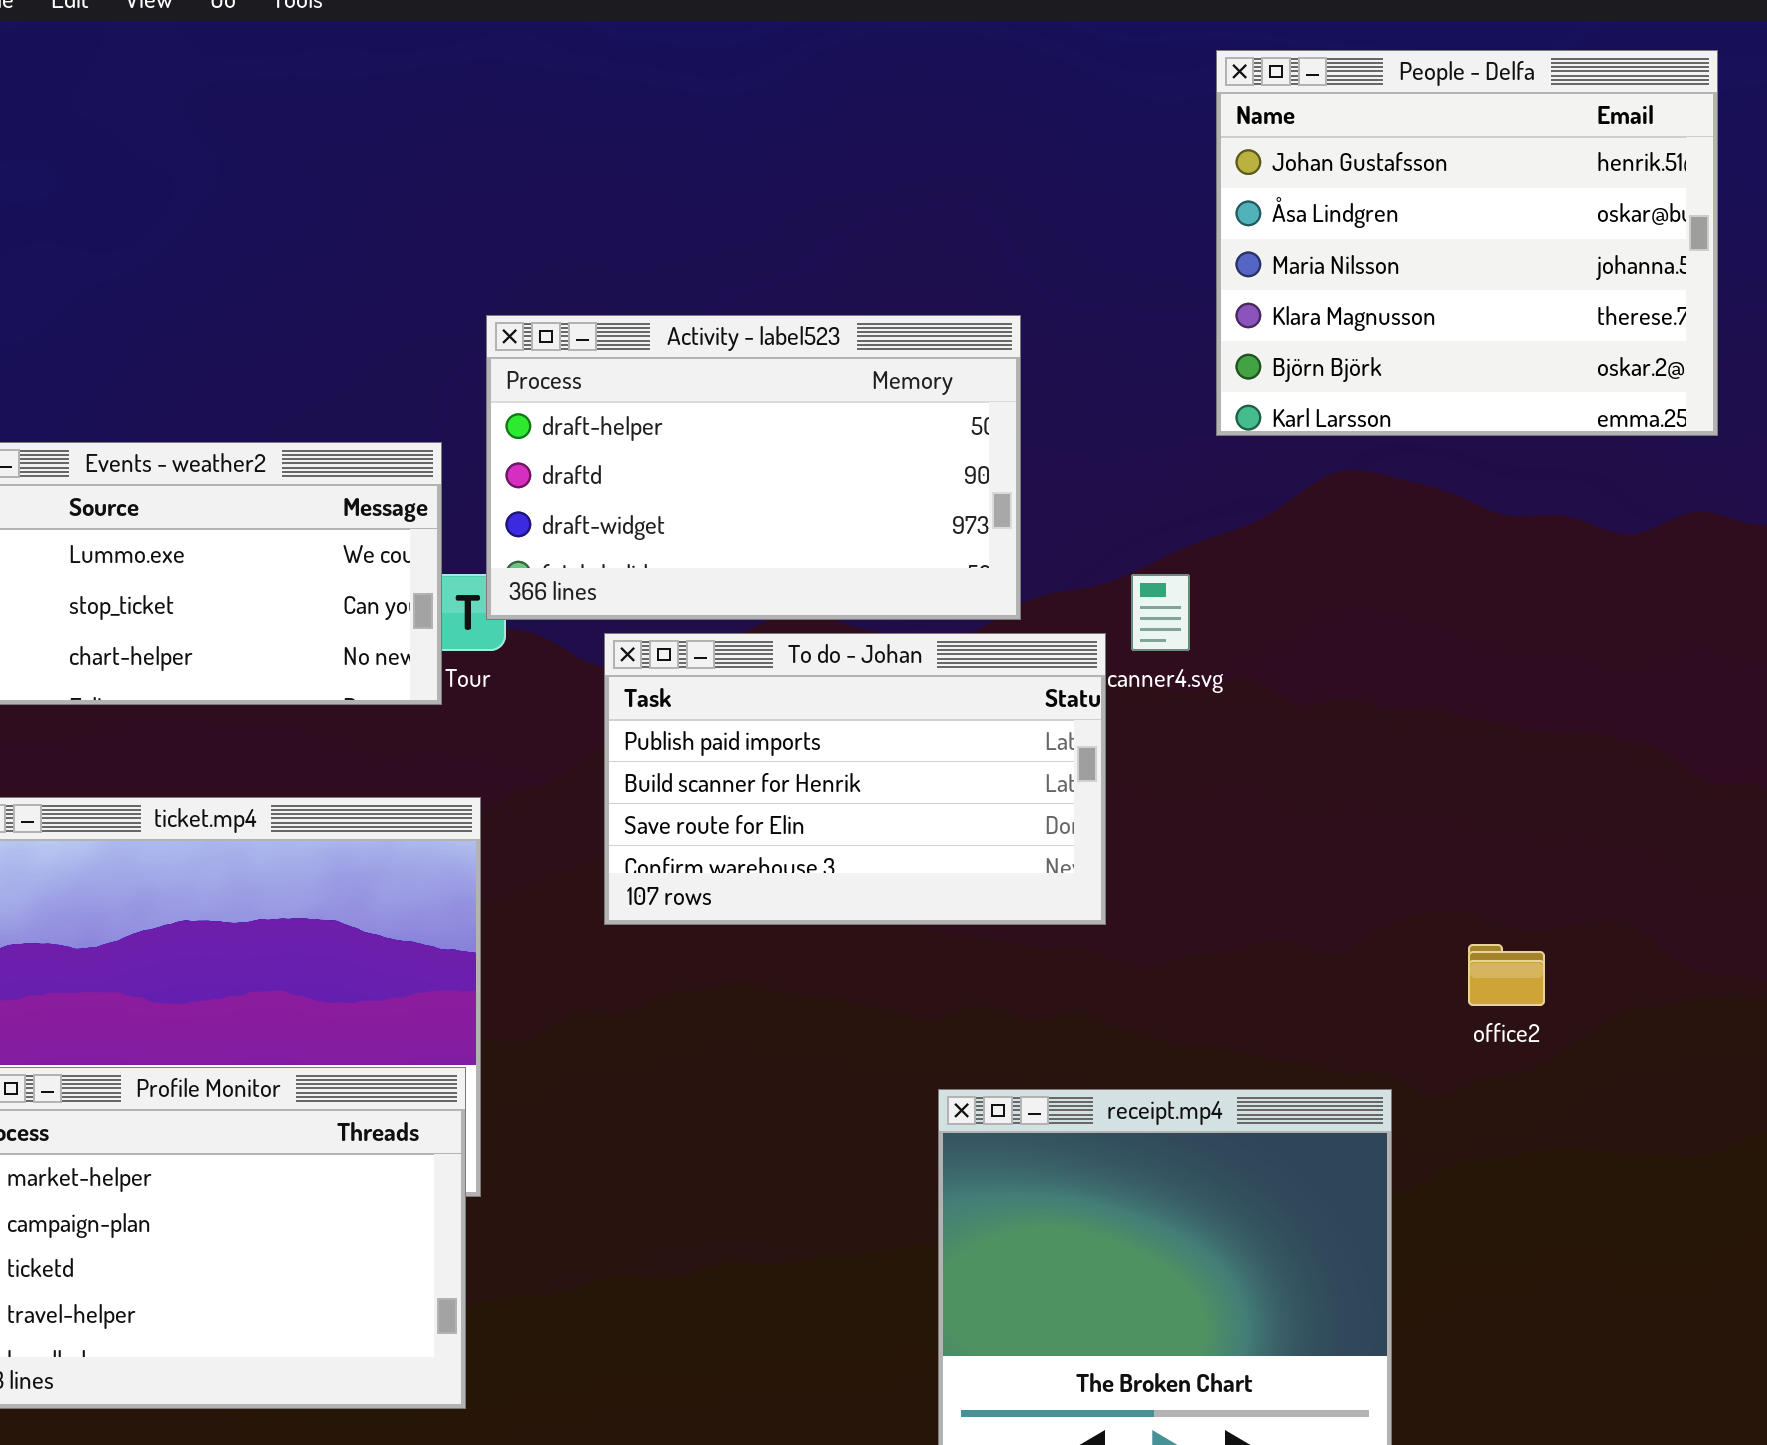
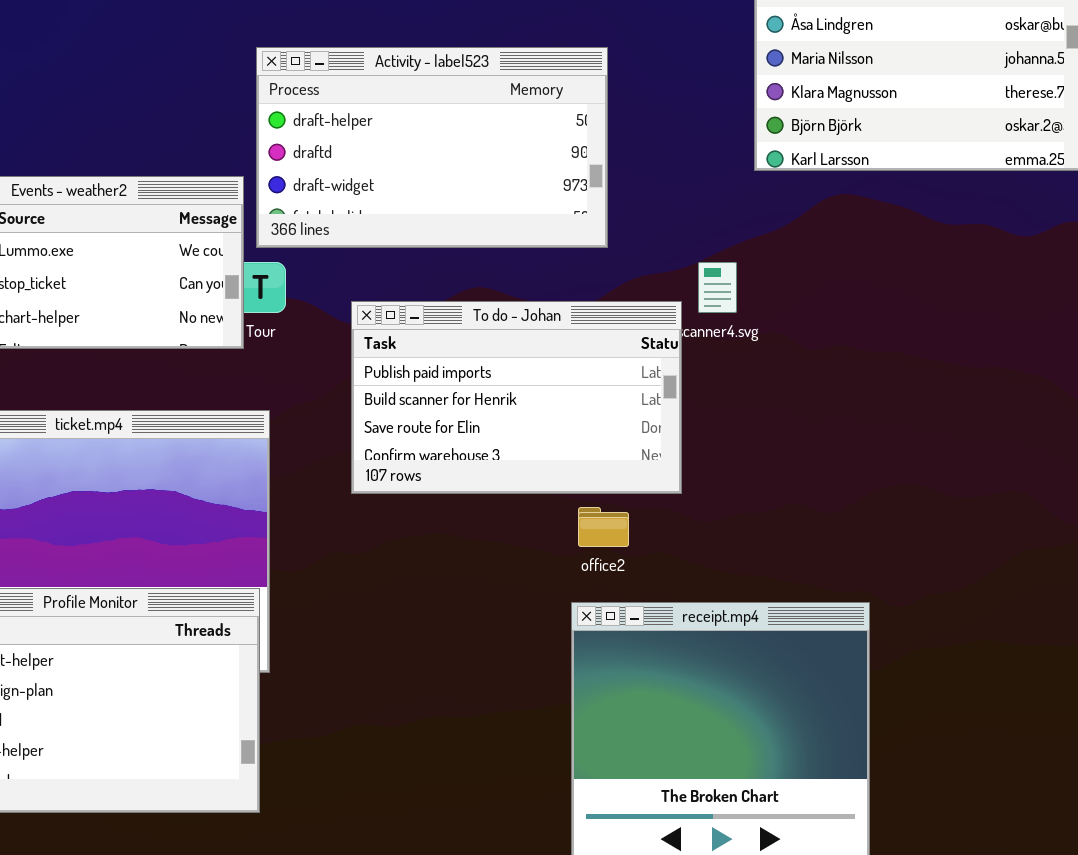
Activity - label523: [486,315,1021,620] -> [256,47,608,248], moved
office2: [1468,944,1545,1006] -> [578,507,629,547], moved

